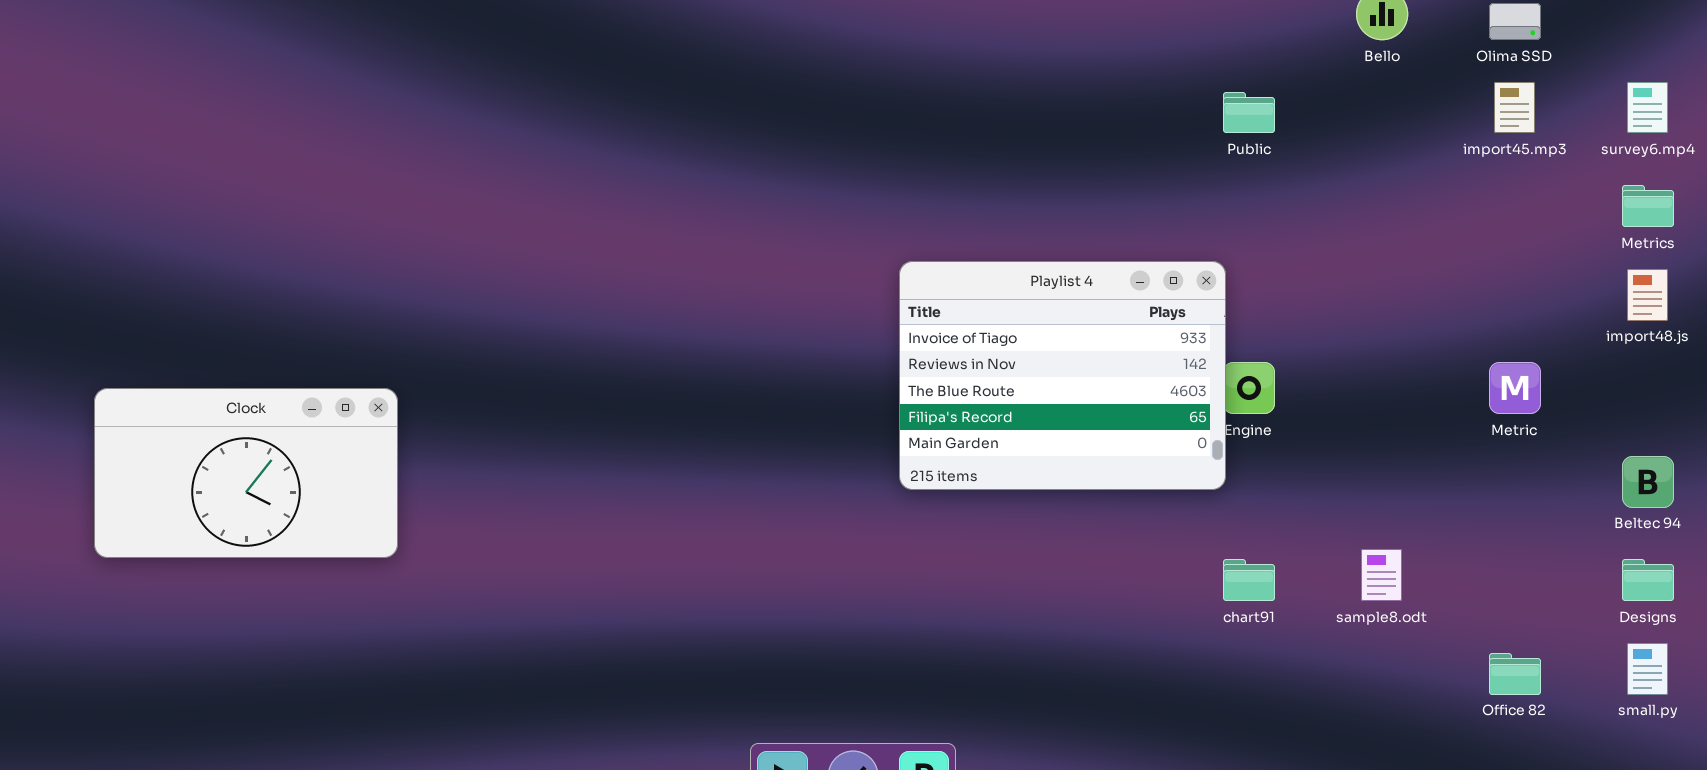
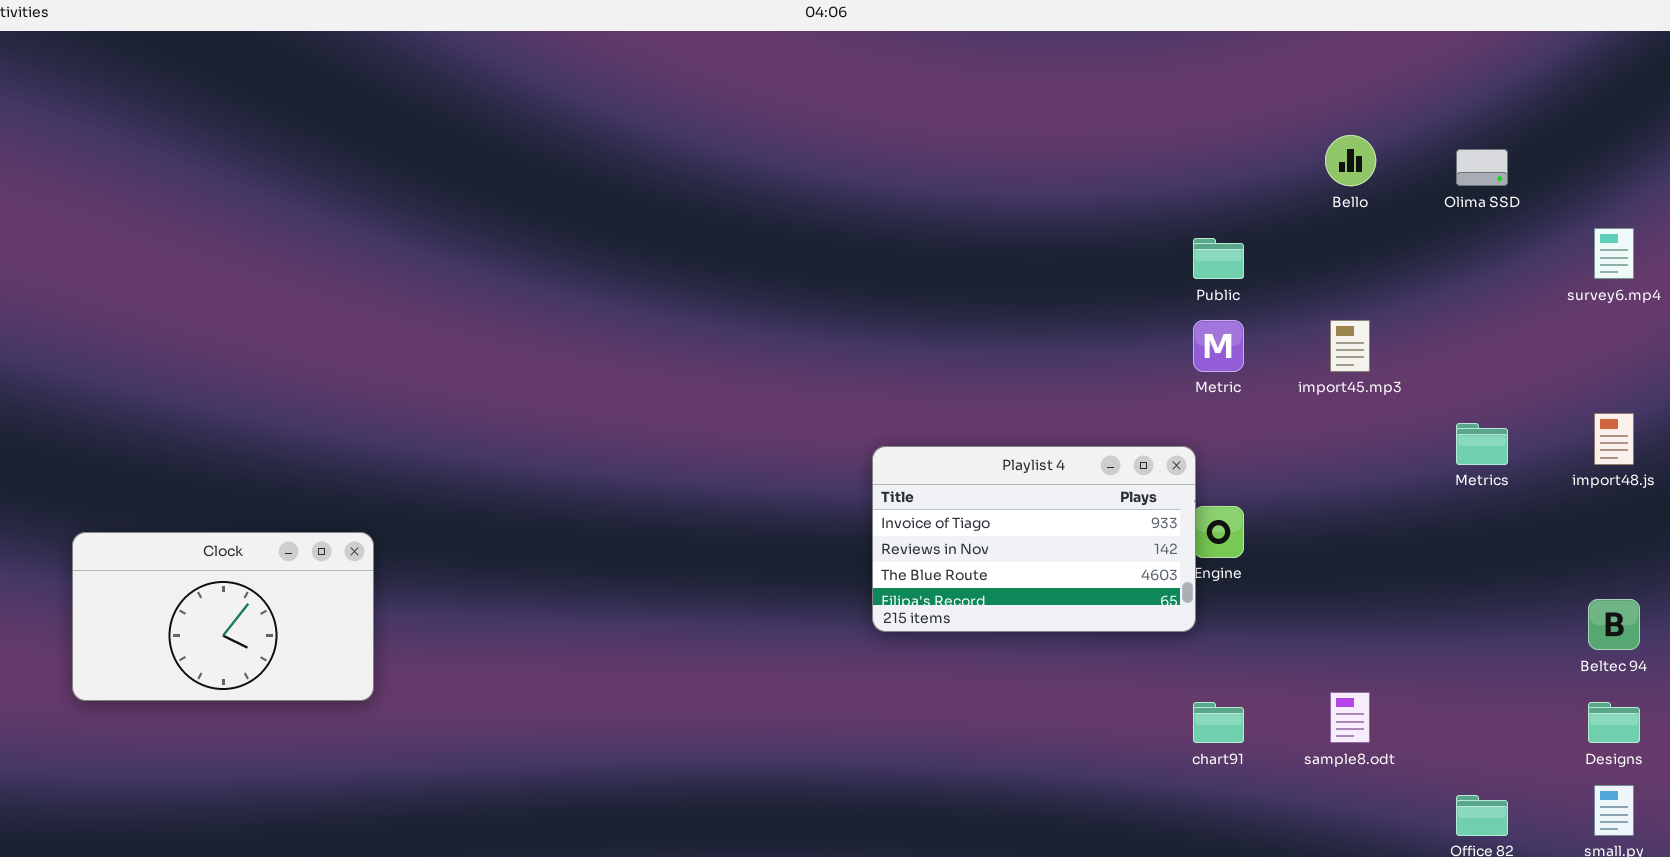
import45.mp3: [1494,82,1535,133] -> [1330,320,1370,372], moved
Metrics: [1622,185,1674,227] -> [1456,423,1508,465], moved
Playlist 4: [899,261,1226,490] -> [872,446,1196,632], resized
Metric: [1489,362,1541,414] -> [1193,320,1244,372], moved

